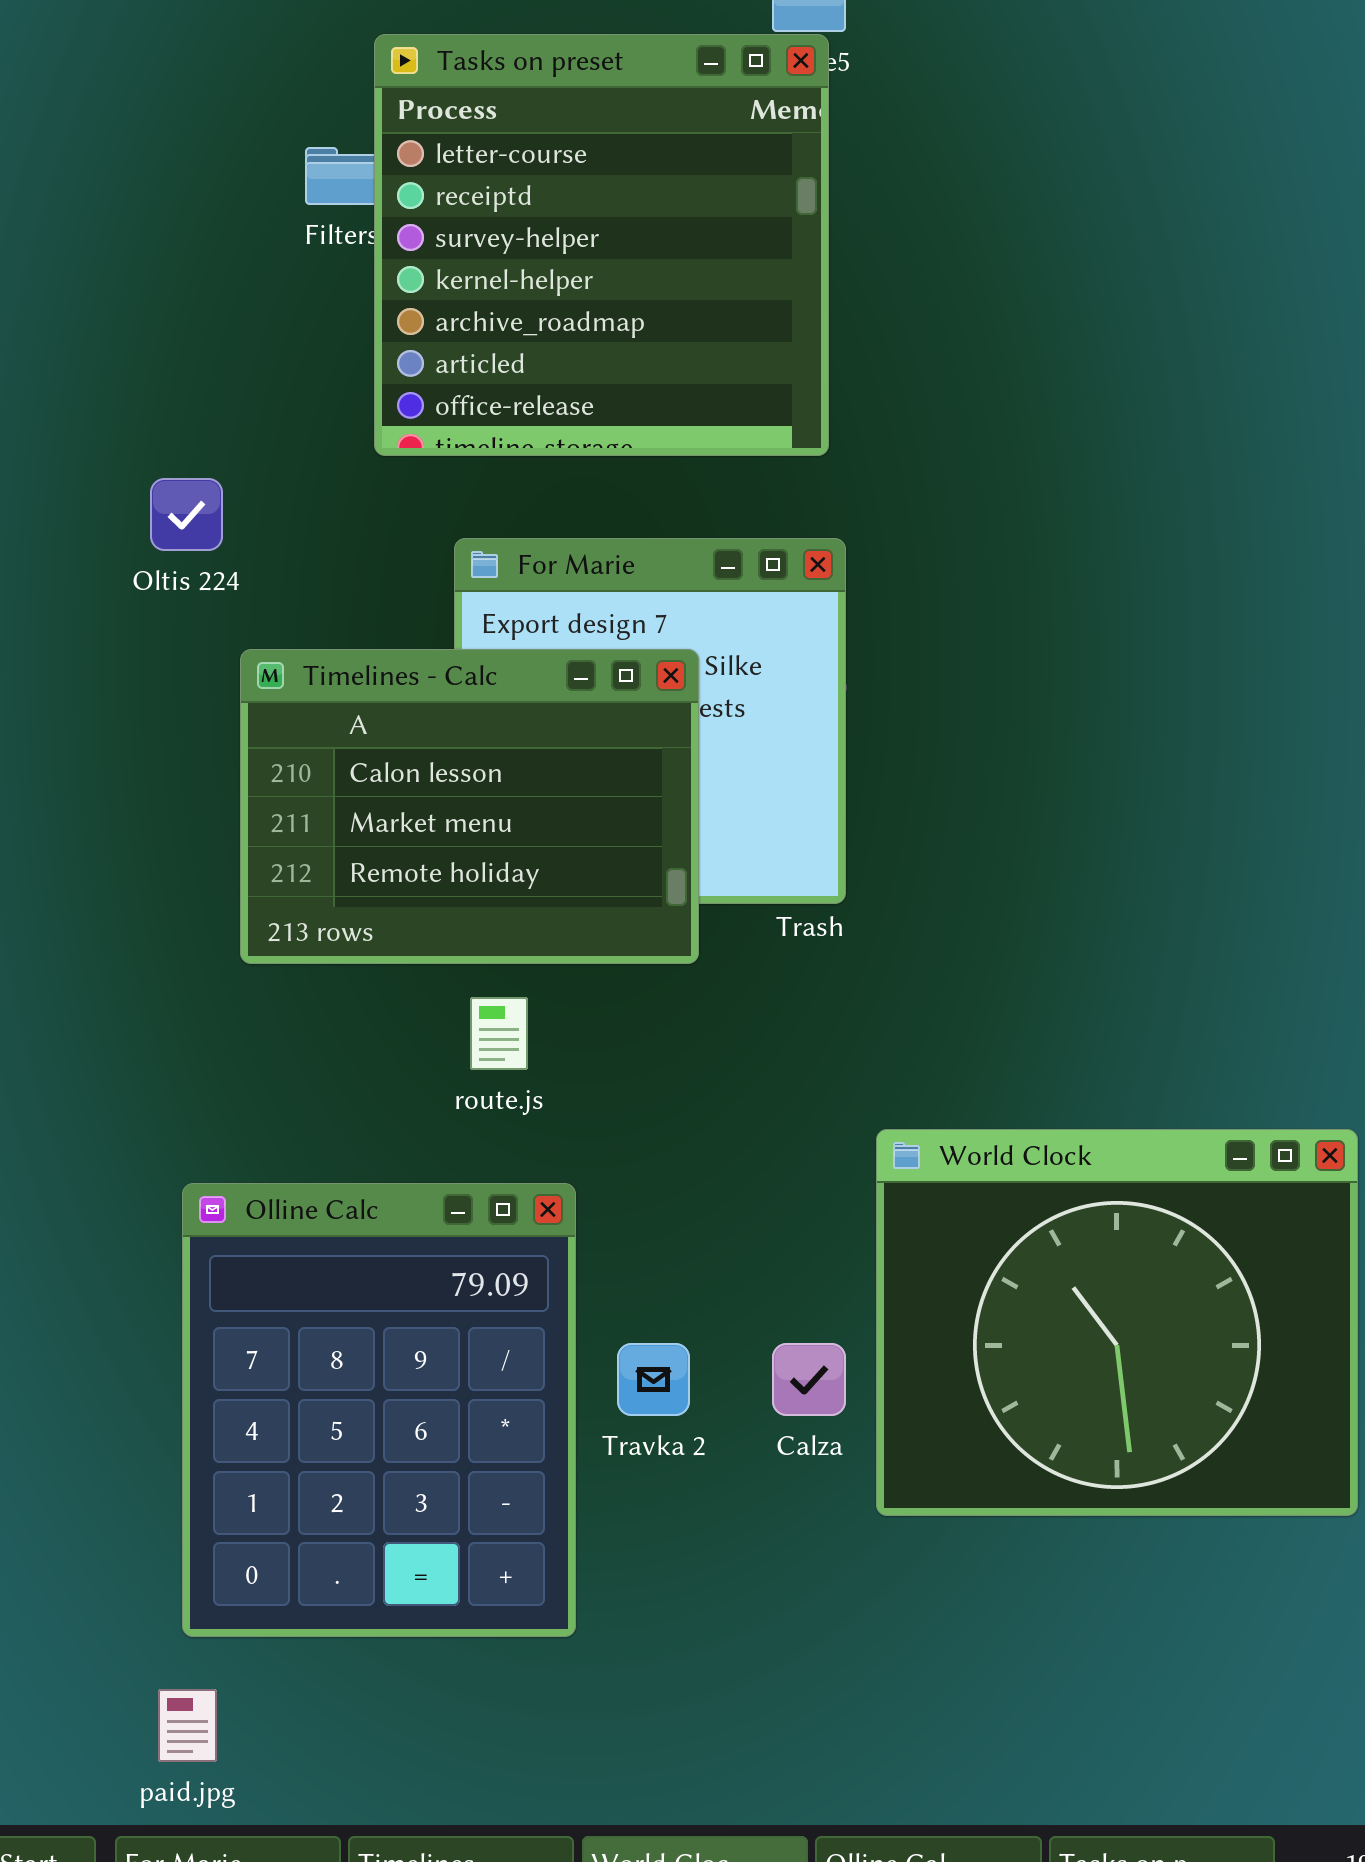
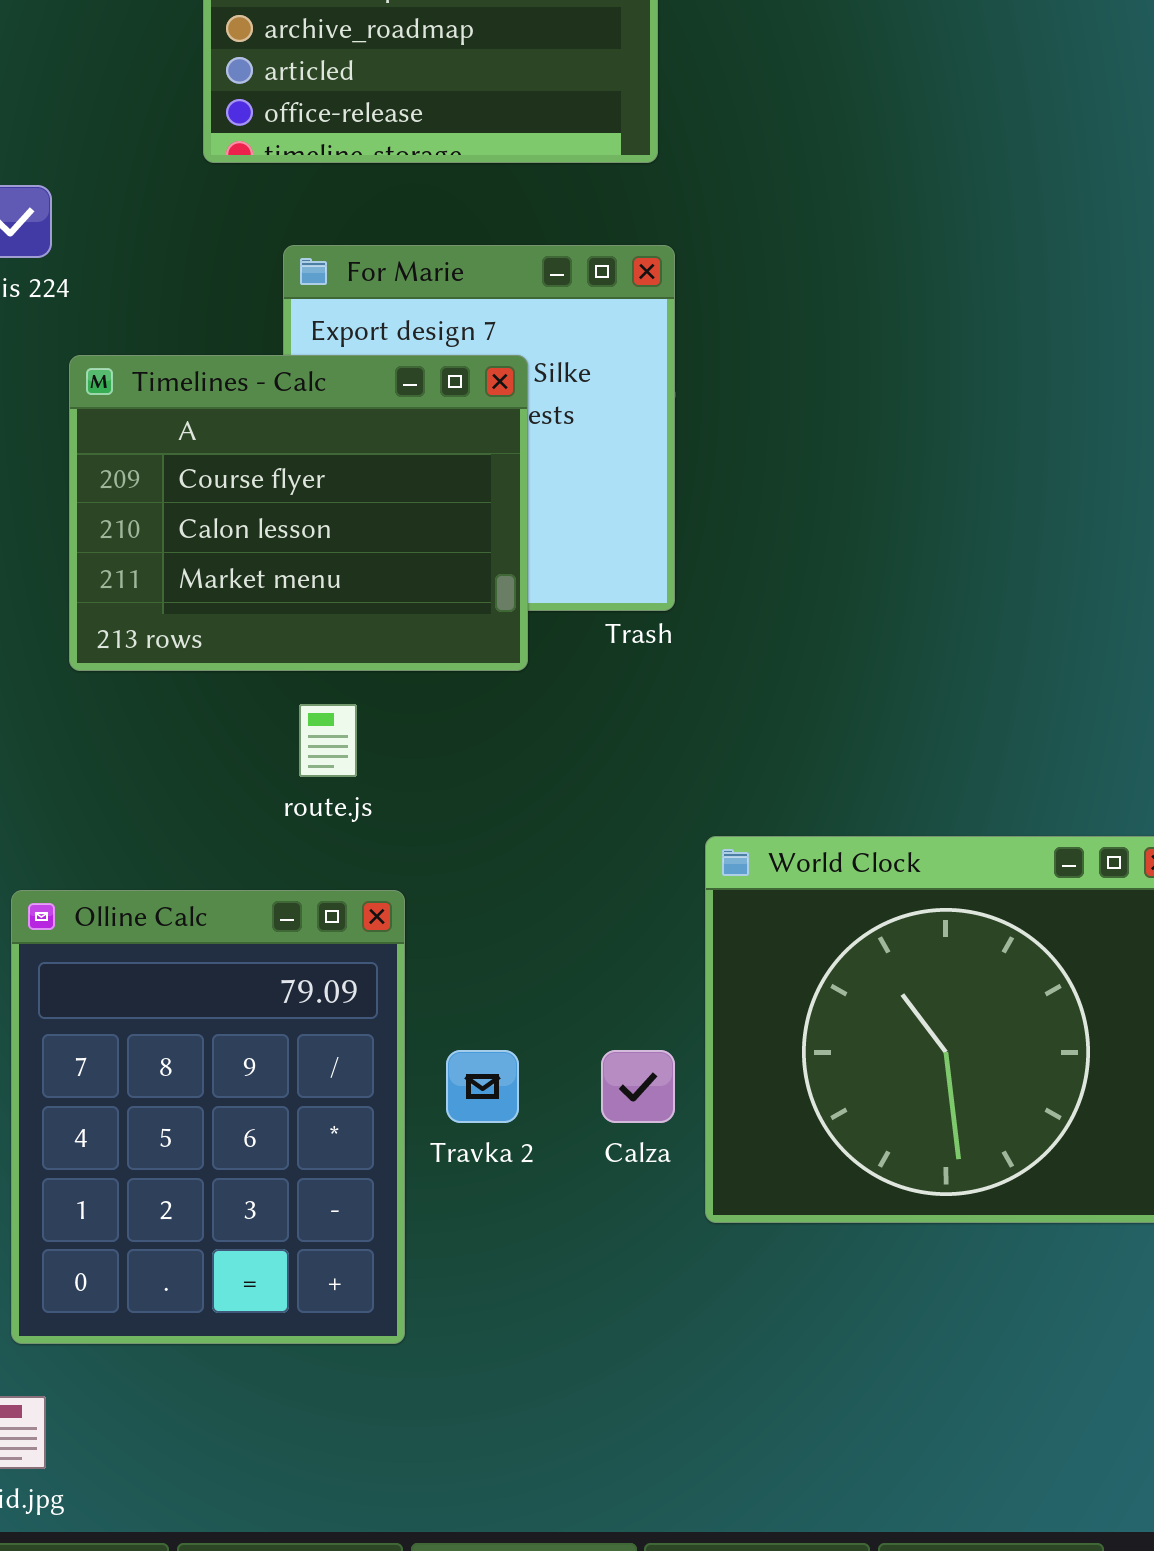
Timelines - Calc: [240,649,699,964] -> [69,355,528,671], scrolled up 1 row

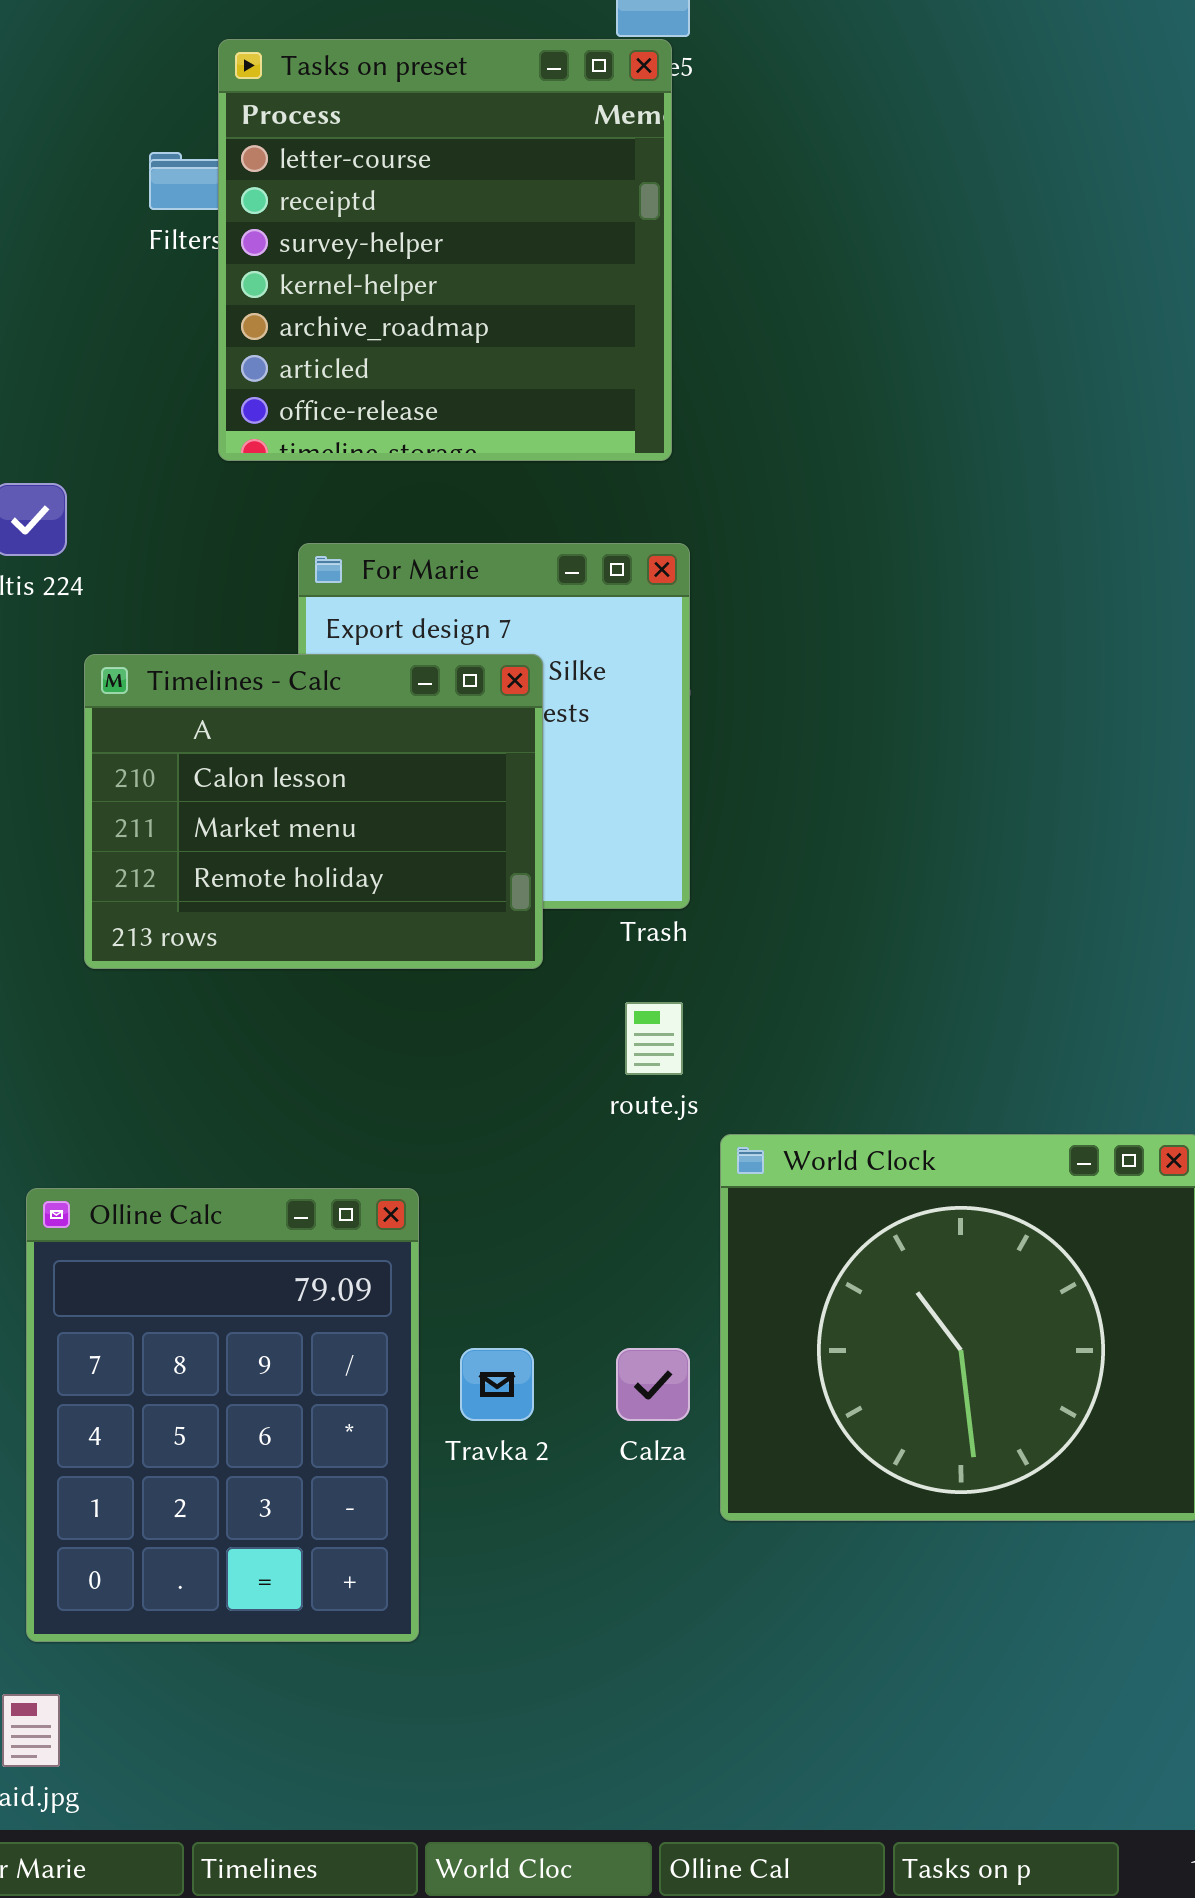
Timelines - Calc: [69,355,528,671] -> [84,654,543,969], scrolled down 1 row
route.js: [299,704,357,777] -> [625,1002,683,1075], moved

